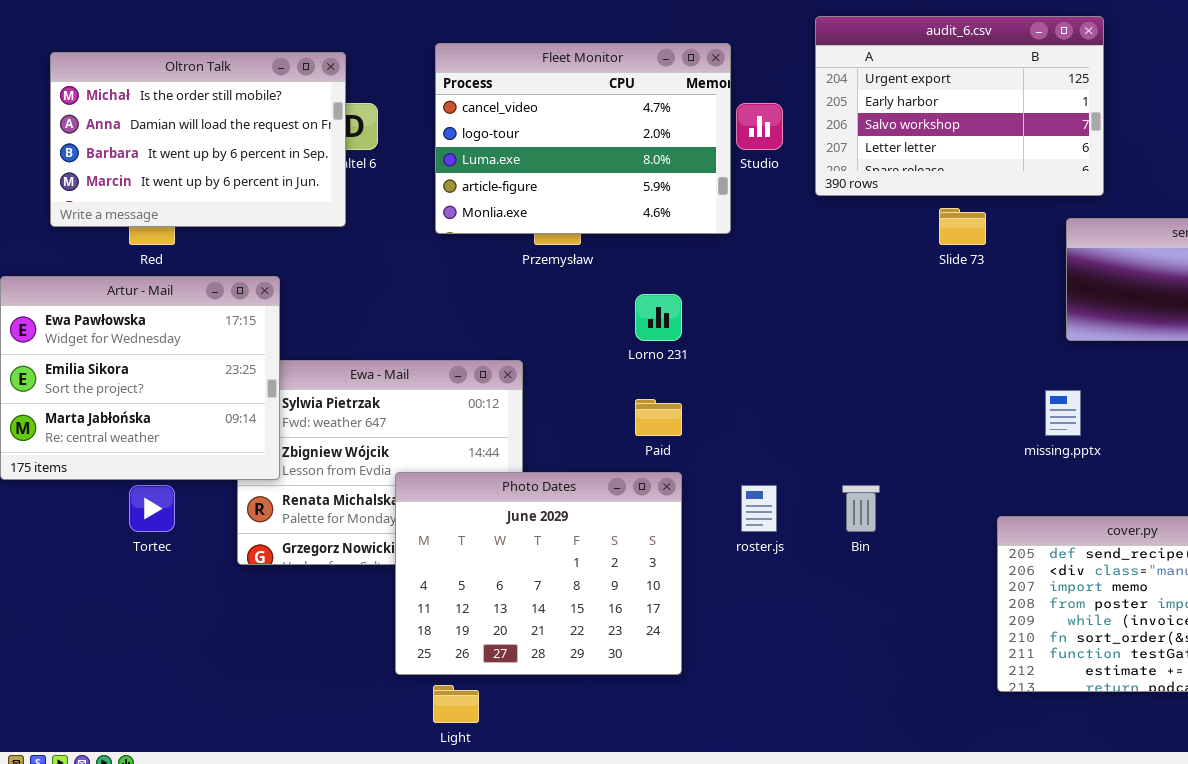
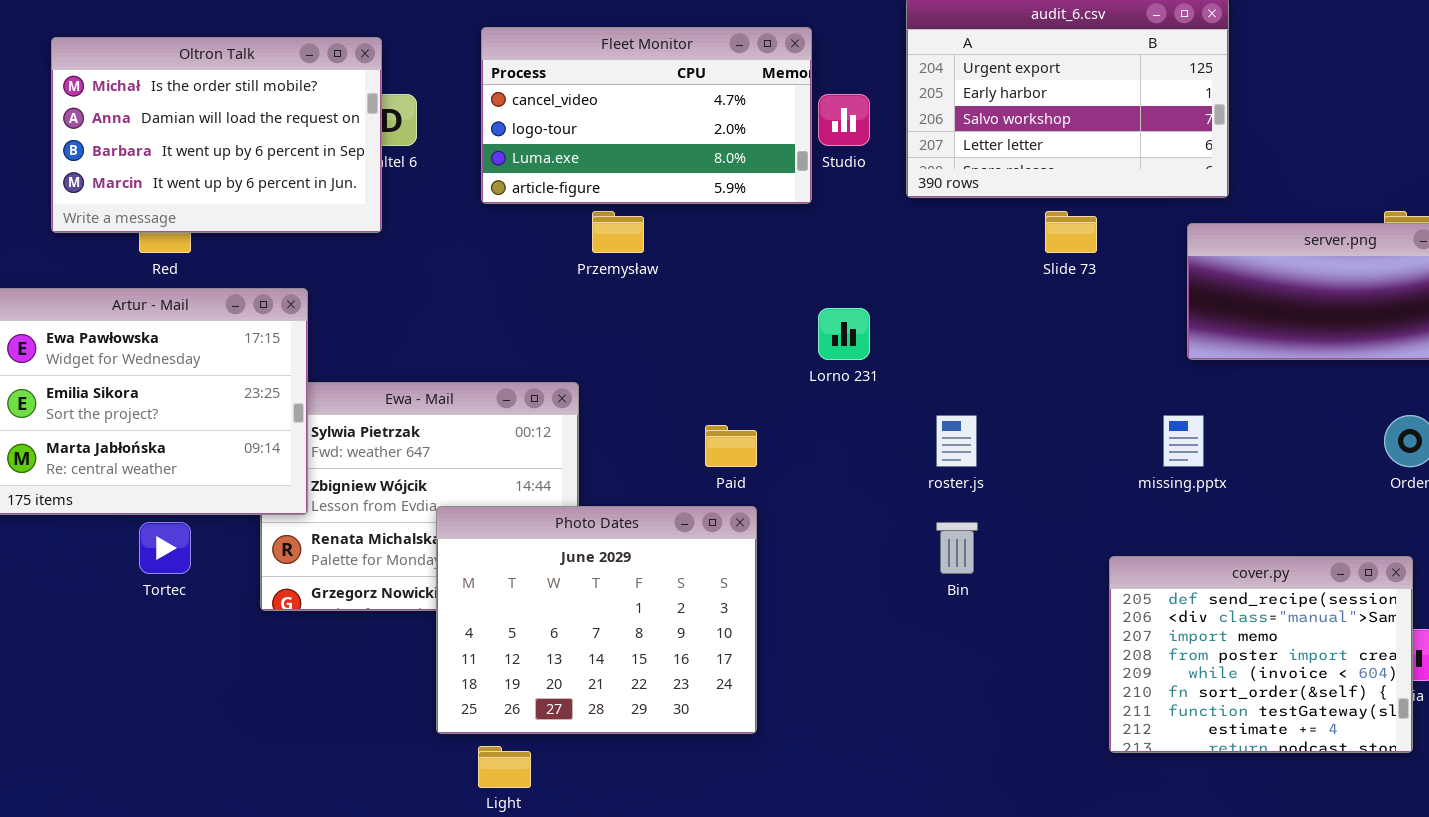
Fleet Monitor: [435,43,731,234] -> [481,27,812,204], resized
Lorno 231: [635,294,682,341] -> [818,308,870,360], moved
roster.js: [741,485,777,532] -> [936,415,977,467], moved

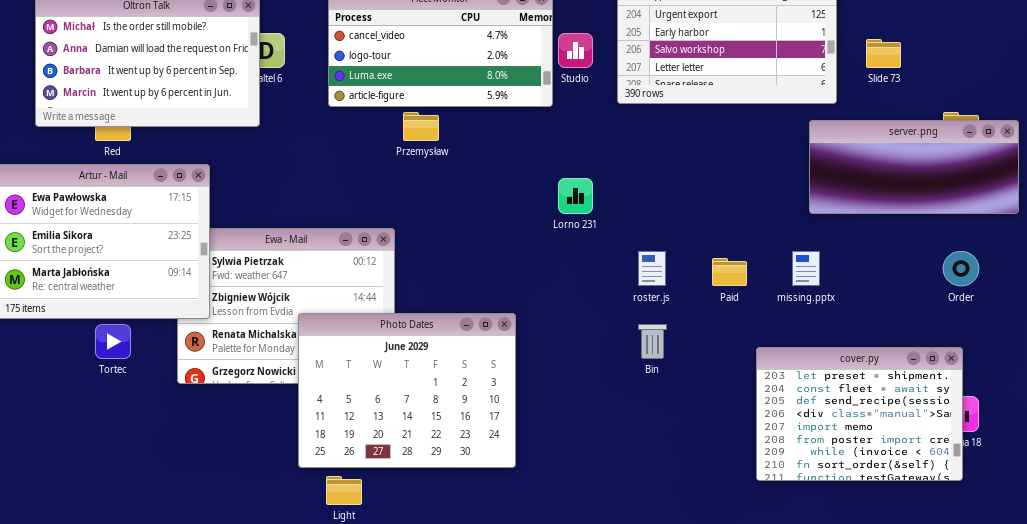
Slide 73: [1045,211,1097,253] -> [866,39,901,68], moved
Paid: [705,425,757,467] -> [712,258,747,286], moved
cover.py: [1109,556,1413,753] -> [756,347,963,481], scrolled up 2 rows

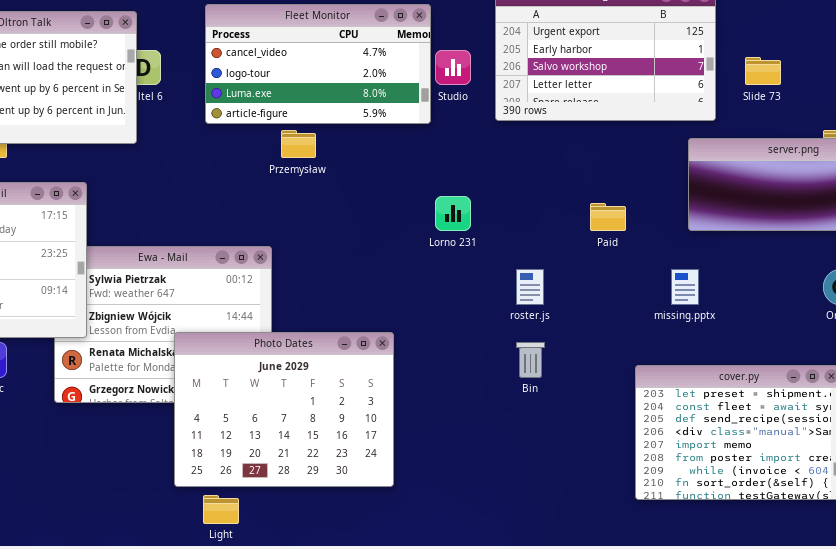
Paid: [712,258,747,286] -> [590,203,626,231], moved

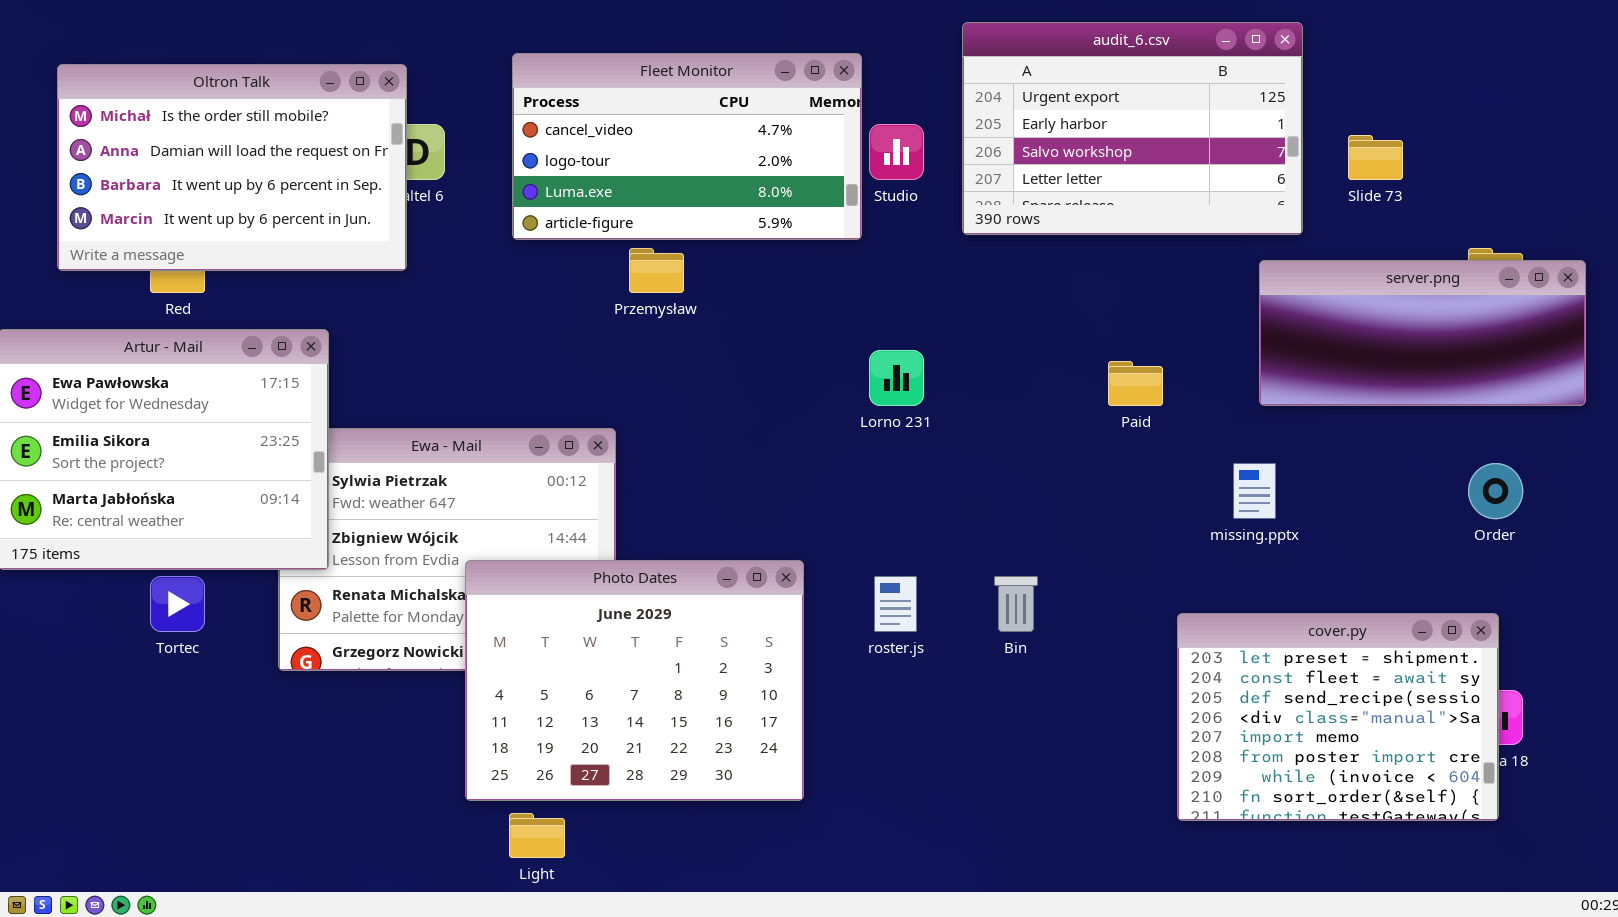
roster.js: [516,269,544,305] -> [874,576,917,632], moved

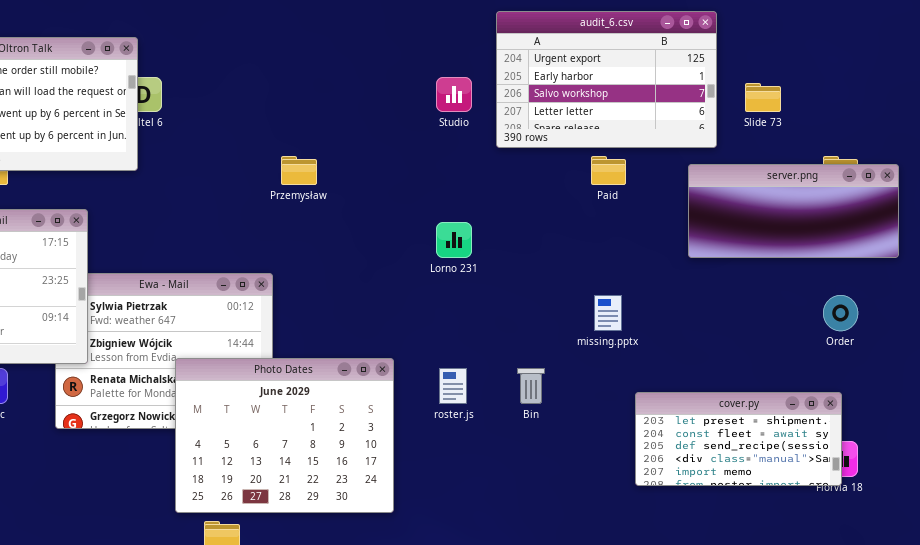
Fleet Monitor: [512,53,862,240] -> none, closed
Paid: [1108,361,1163,406] -> [591,156,626,185], moved
missing.pptx: [1233,463,1276,519] -> [594,295,622,331], moved
cover.py: [1177,613,1499,821] -> [635,392,842,486], resized

